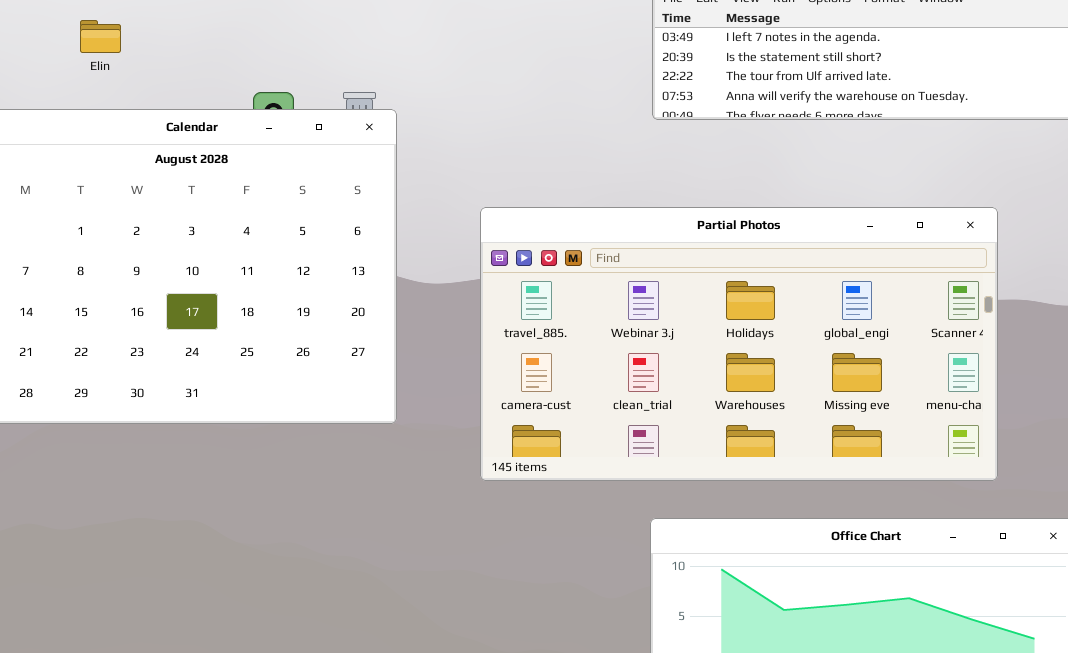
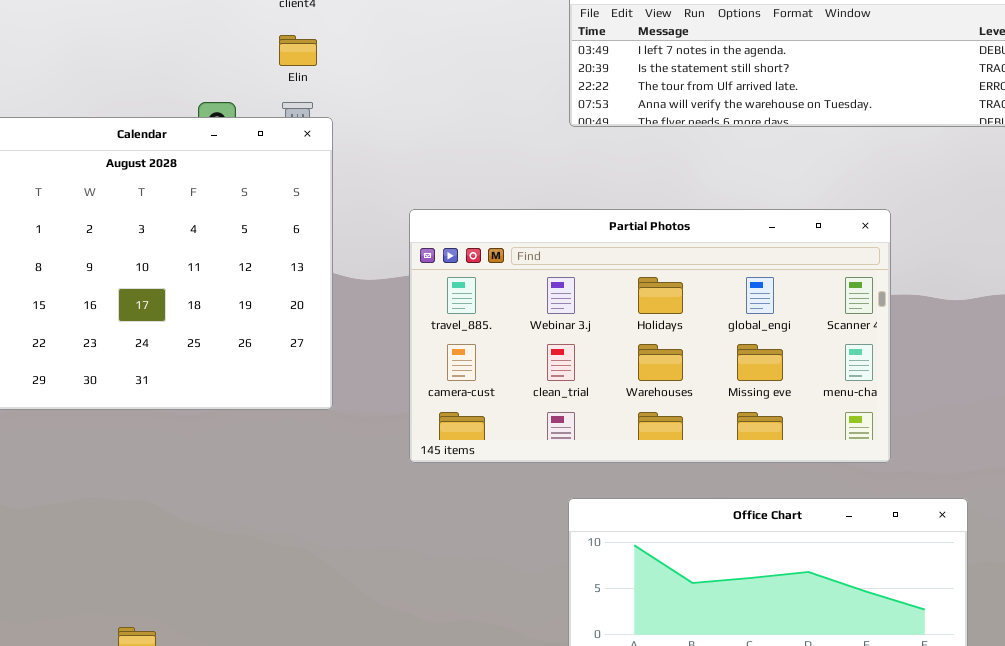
Elin: [80,20,121,53] -> [279,35,317,66], moved

